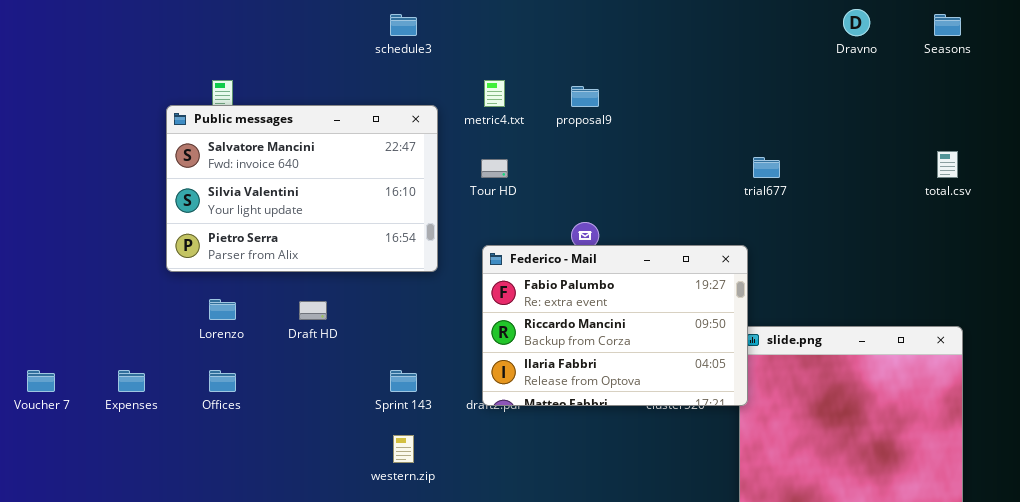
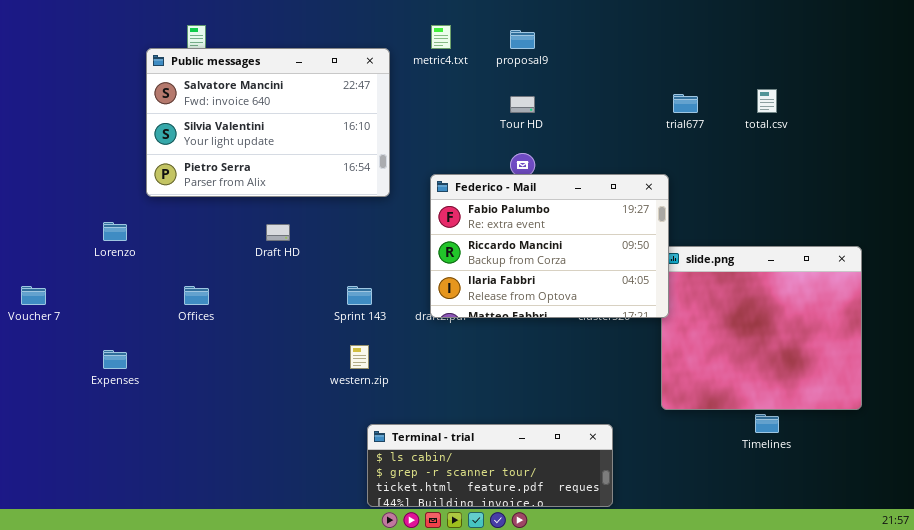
total.csv: [937,151,958,178] -> [757,89,777,113], moved
Tour HD: [481,159,508,178] -> [510,96,535,113], moved
Lorenzo: [209,299,236,320] -> [103,222,127,241], moved
Expenses: [118,370,145,392] -> [103,350,127,369], moved

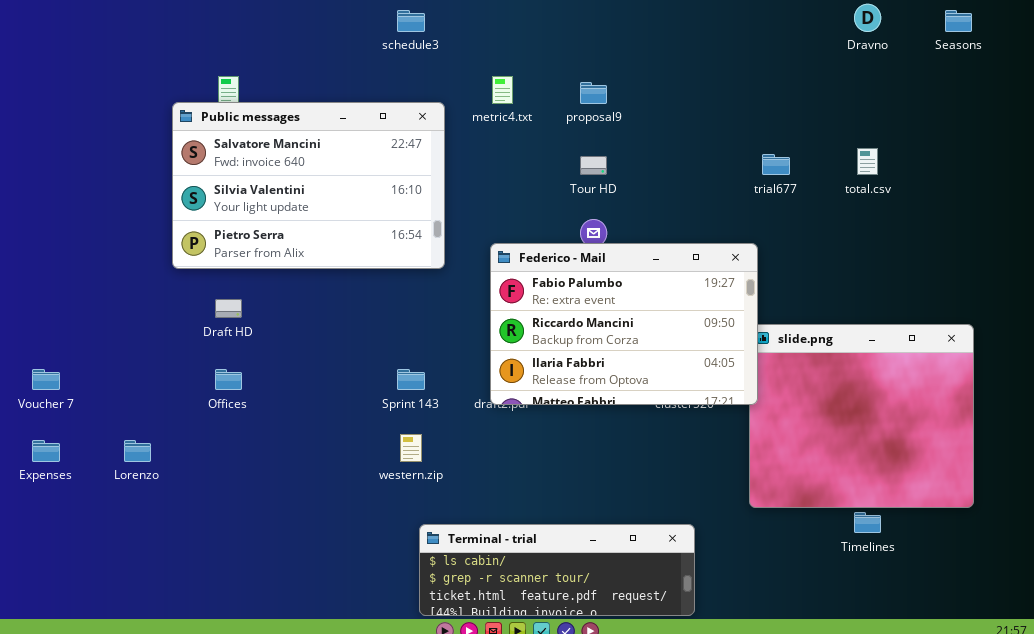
Lorenzo: [103,222,127,241] -> [124,440,151,462], moved
Draft HD: [266,224,290,241] -> [215,299,242,318], moved
Expenses: [103,350,127,369] -> [32,440,60,462], moved

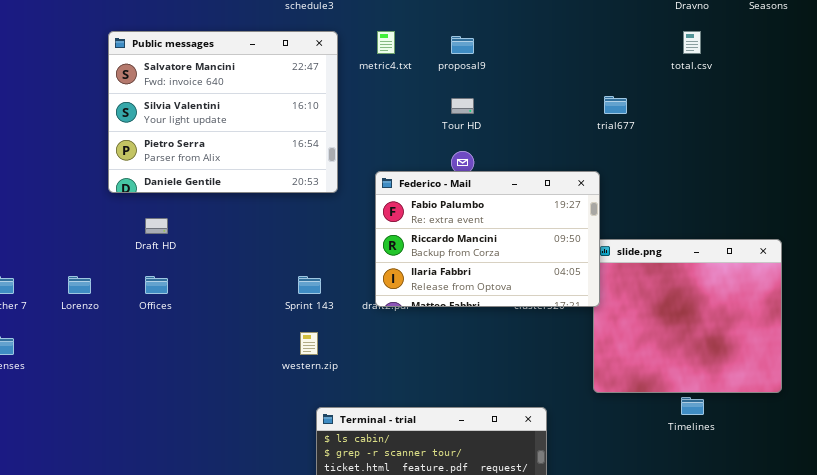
Public messages: [172,102,445,269] -> [108,31,338,193], resized
total.csv: [857,148,878,175] -> [683,31,701,54], moved
Lorenzo: [124,440,151,462] -> [68,276,91,294], moved

